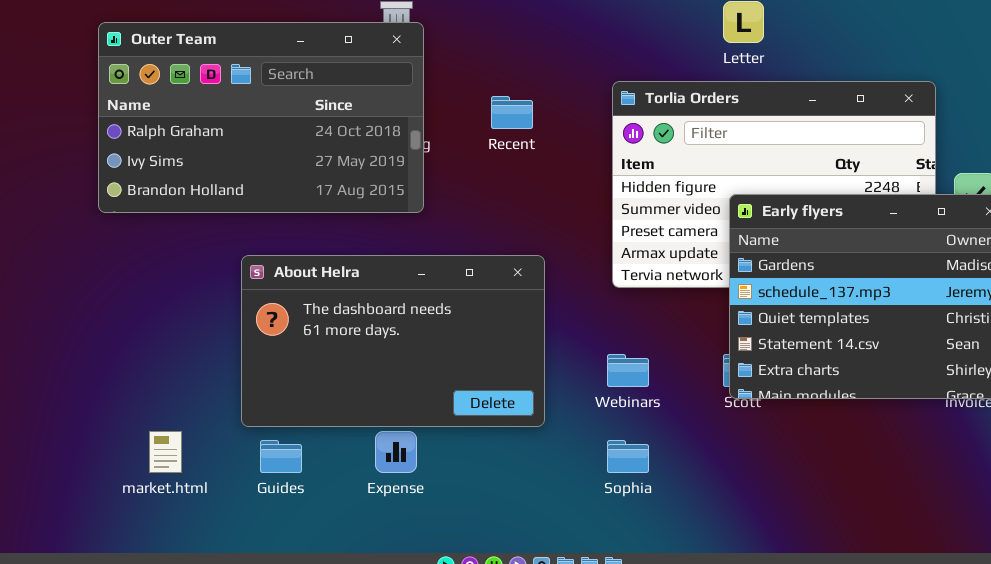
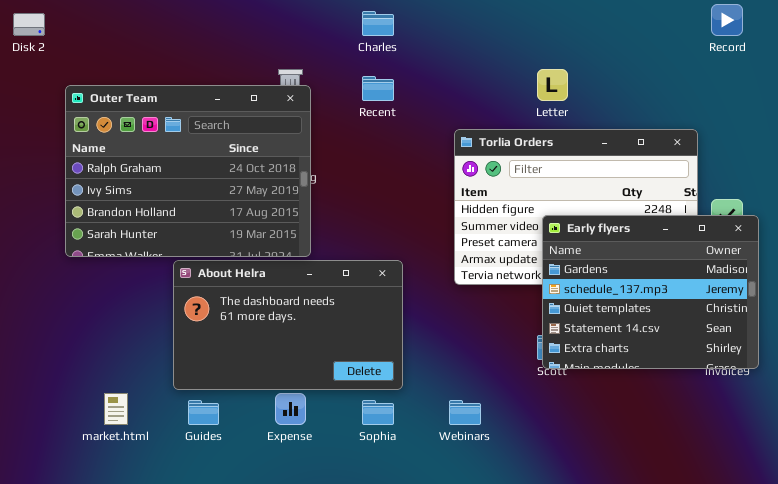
Outer Team: [98,22,424,213] -> [65,85,311,257], resized
Recent: [491,96,533,129] -> [362,76,394,101], moved
Webinars: [607,354,649,387] -> [449,400,481,425], moved
Sophia: [607,440,649,473] -> [362,400,394,425], moved

